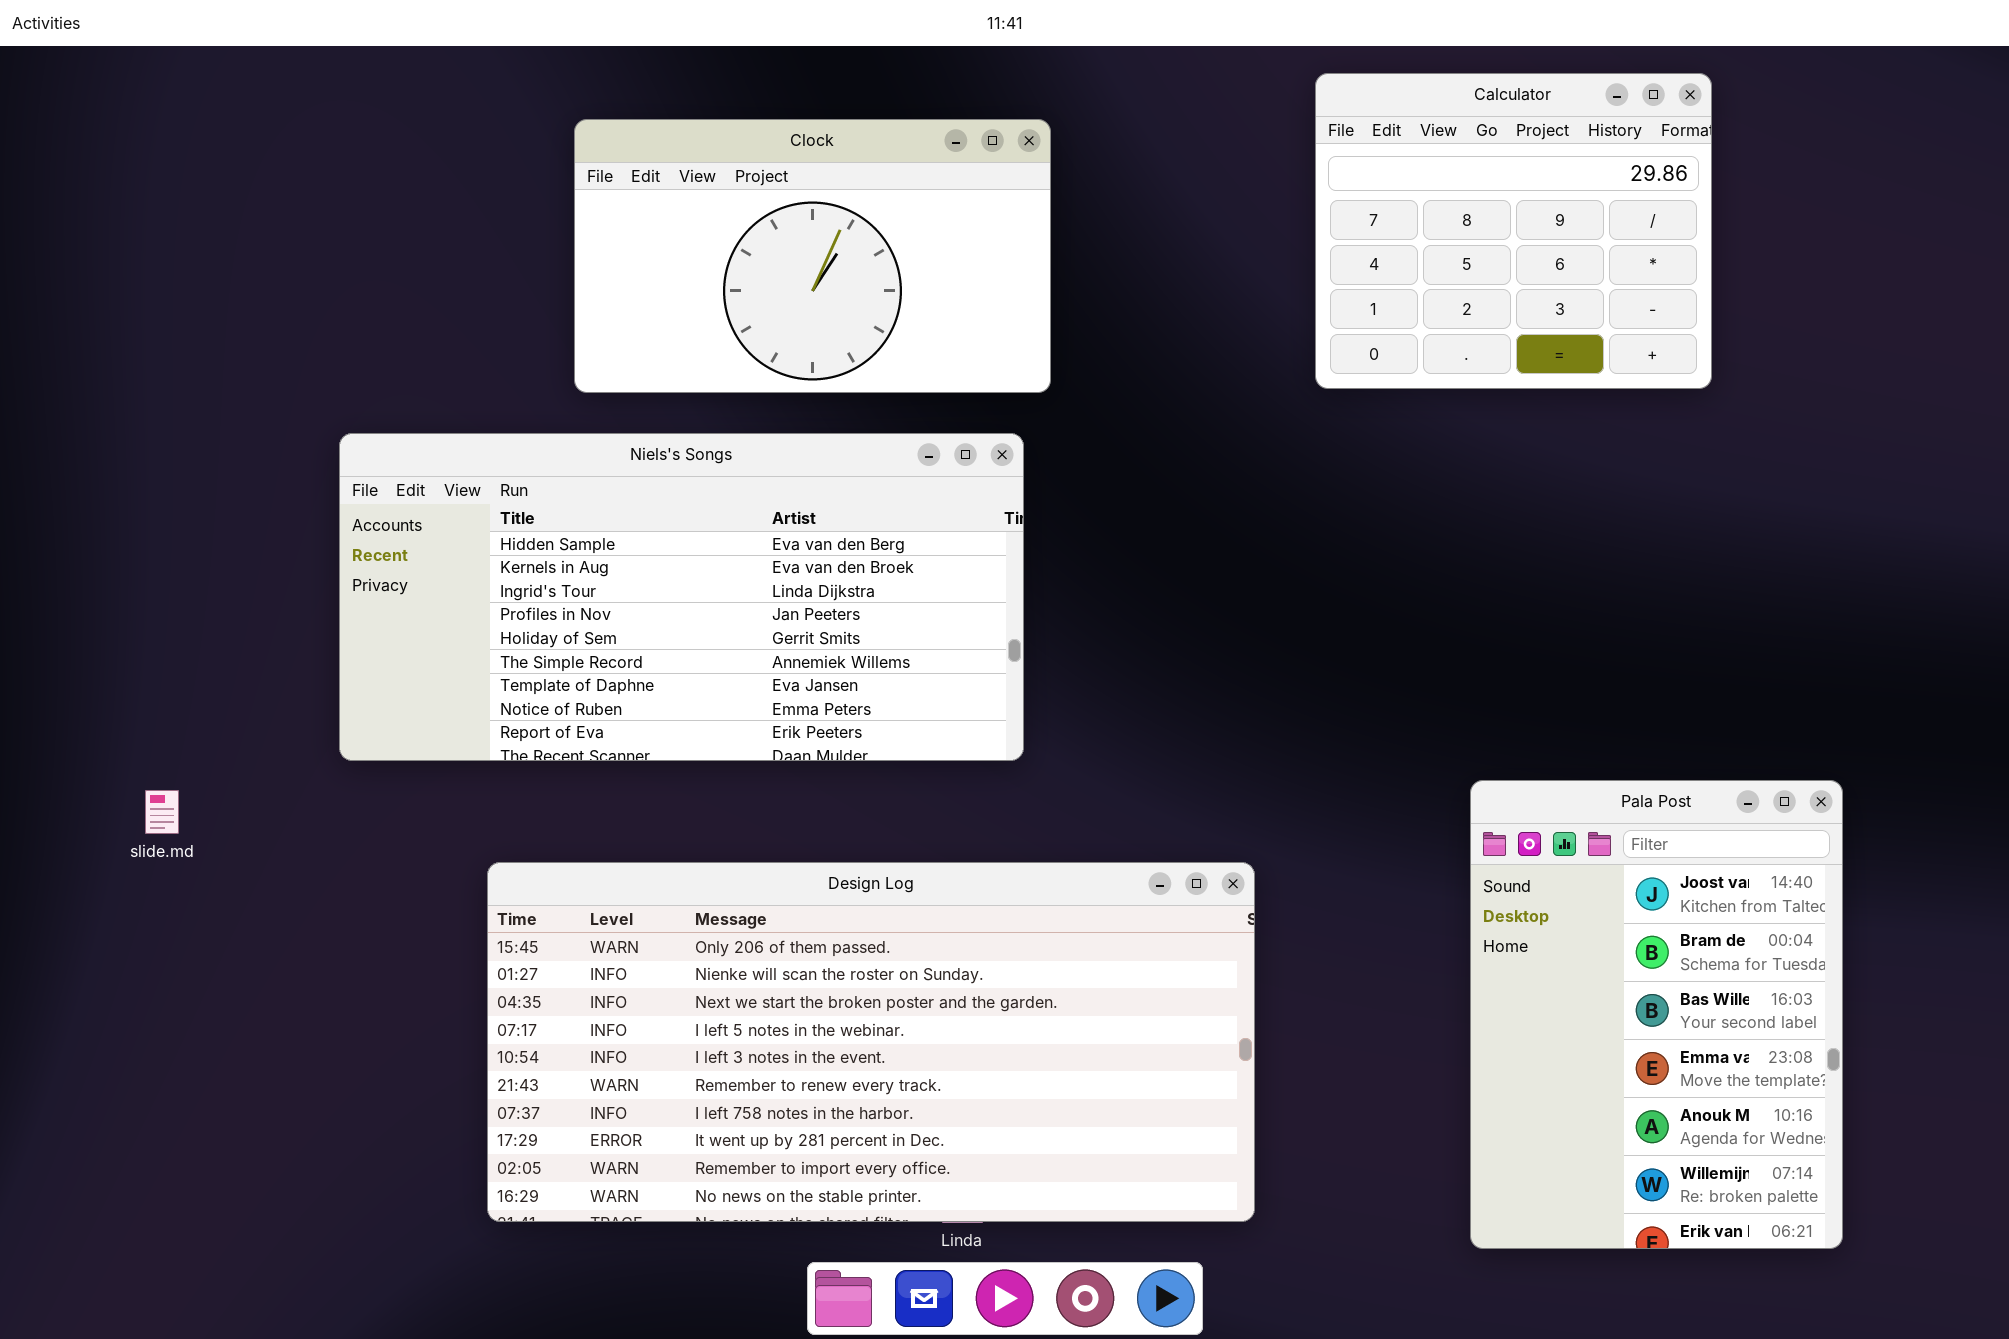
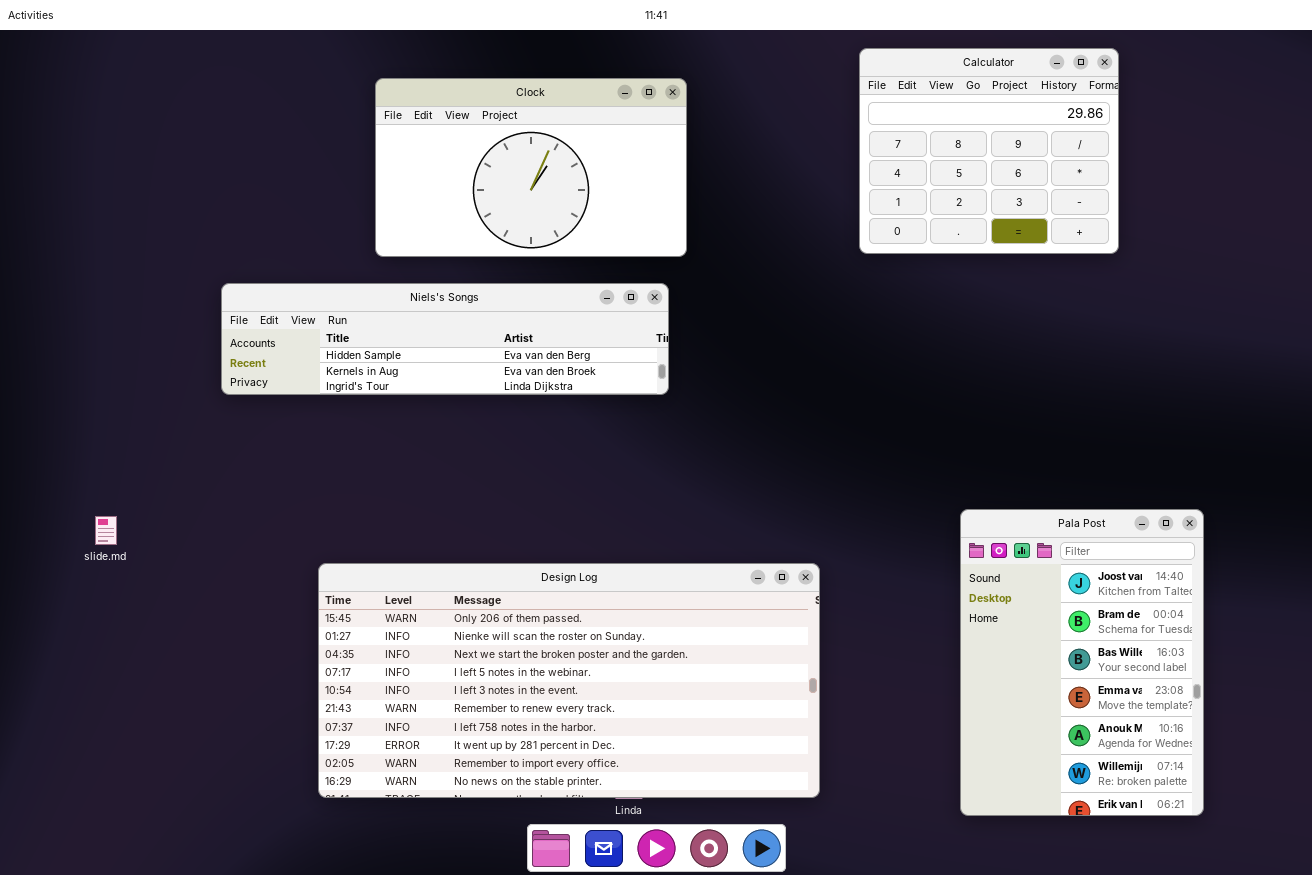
Niels's Songs: [339,433,1024,761] -> [221,283,669,395], resized

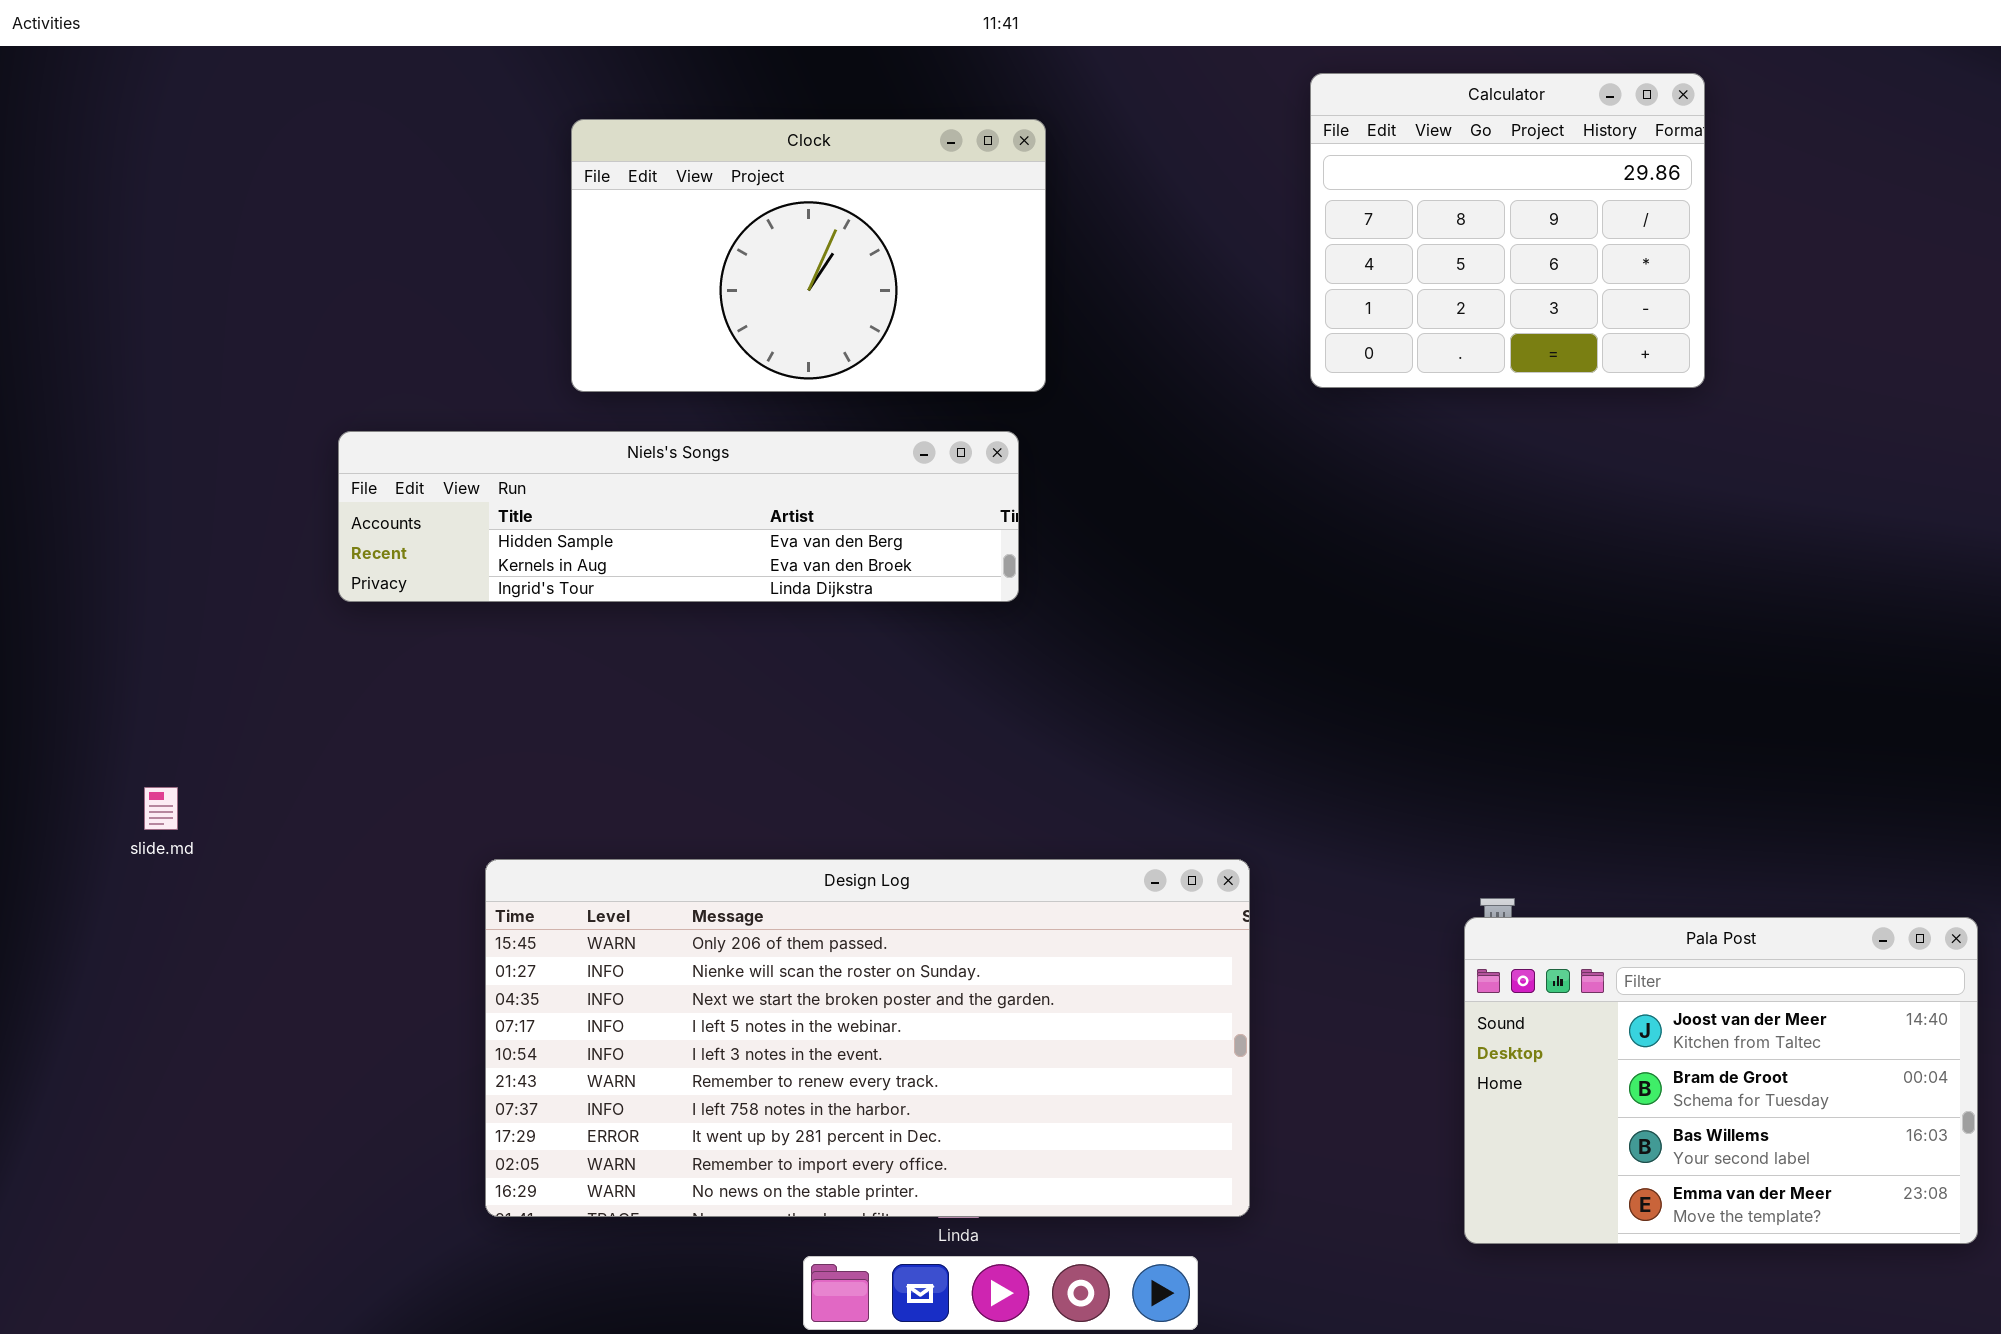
Pala Post: [960,509,1204,816] -> [1464,917,1978,1244], resized

